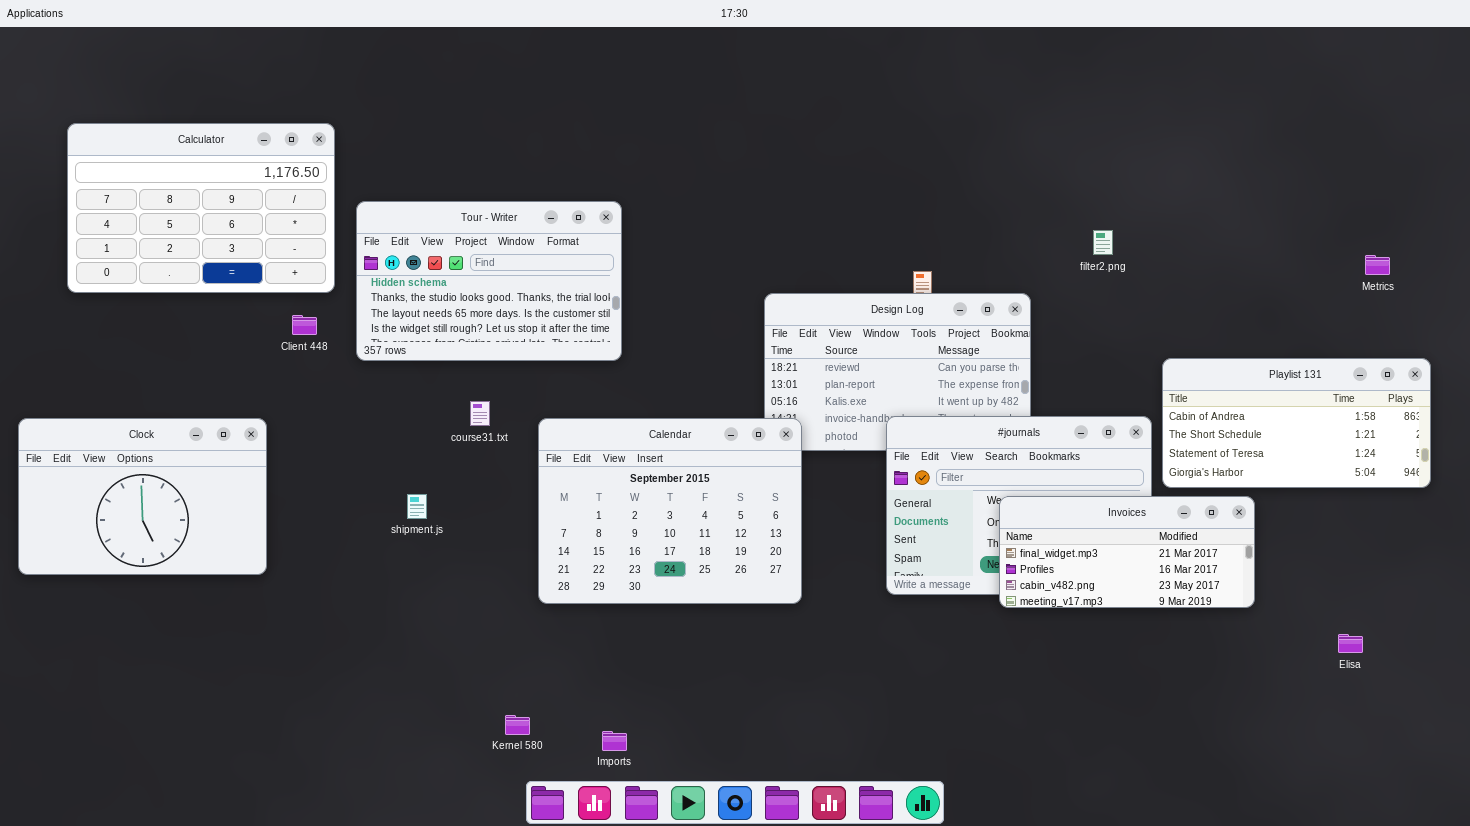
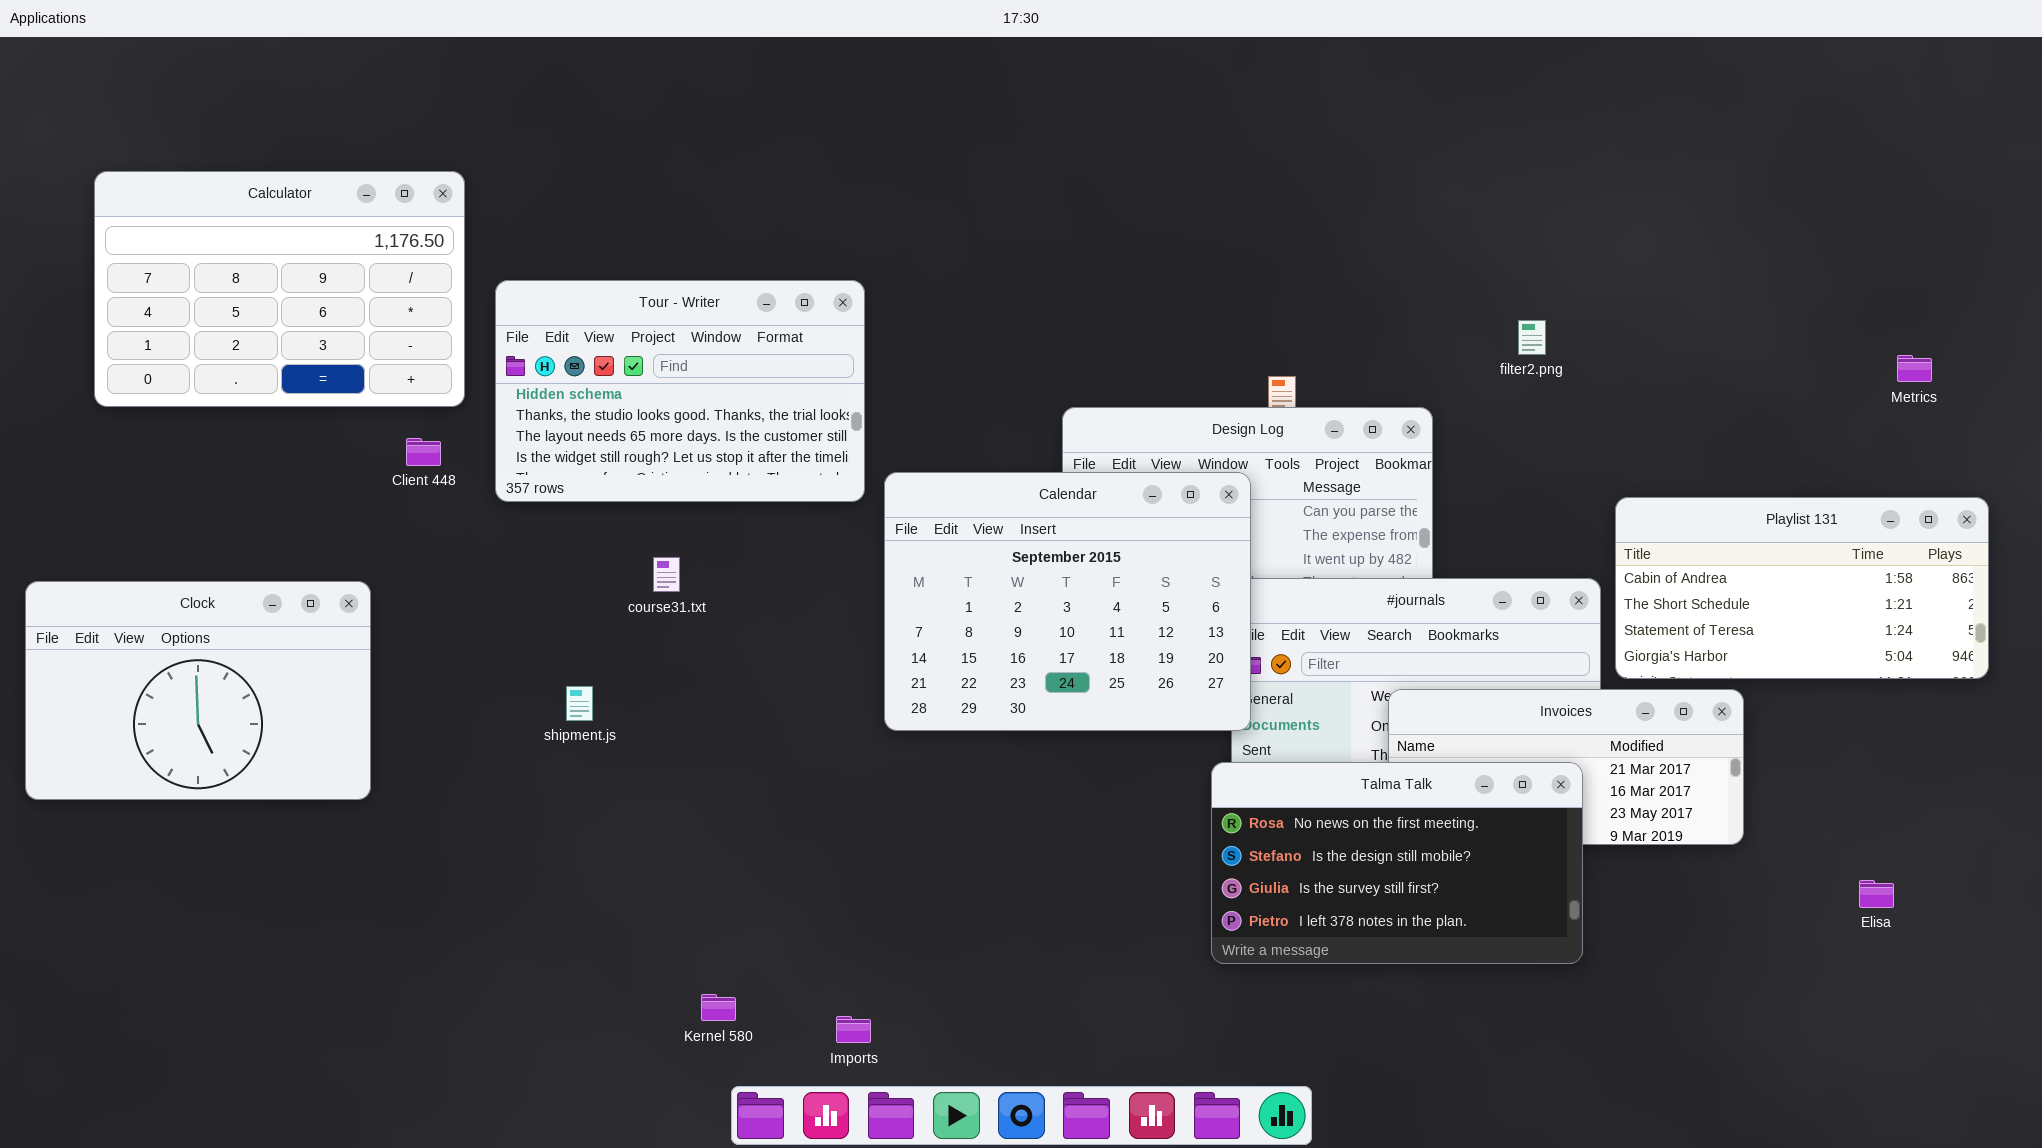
Calendar: [538,418,802,604] -> [884,472,1251,731], moved
Talma Talk: none -> [1211,762,1583,964], opened

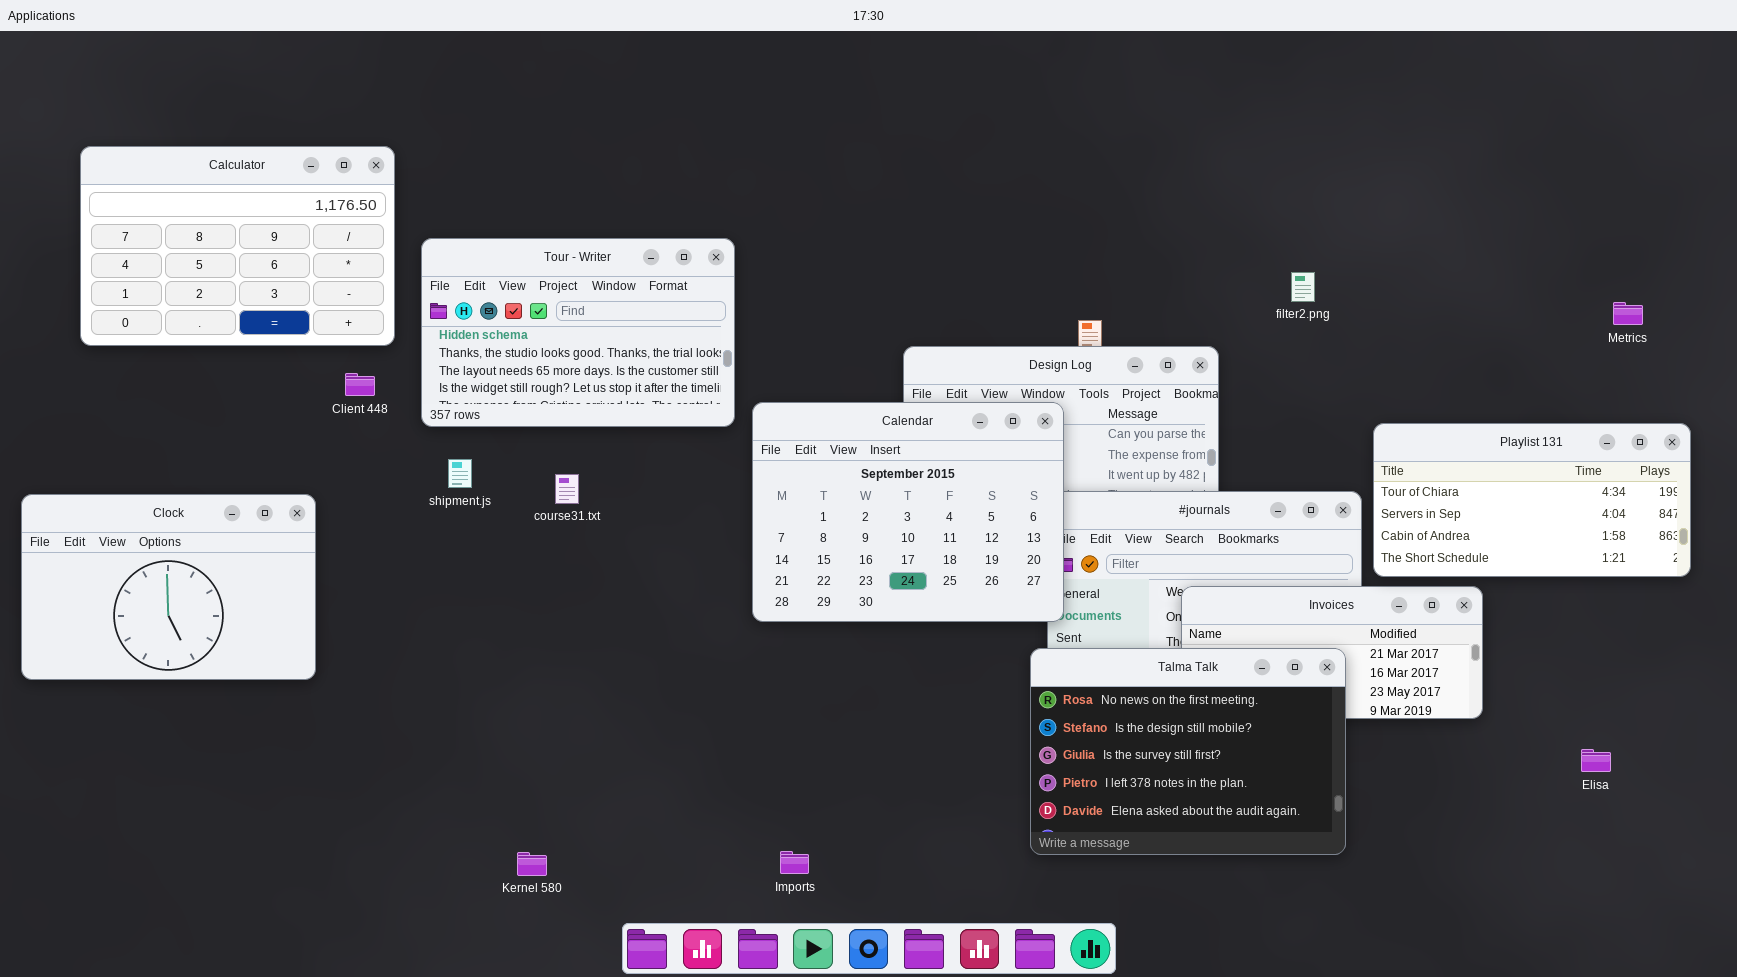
Playlist 131: [1615,497,1989,679] -> [1373,423,1691,577], scrolled up 2 rows
shipment.js: [566,686,593,721] -> [448,459,472,488], moved
Talma Talk: [1211,762,1583,964] -> [1030,648,1346,855], resized
Kernel 580: [701,994,736,1021] -> [517,852,547,876], moved
Imports: [836,1016,871,1043] -> [780,851,809,874], moved

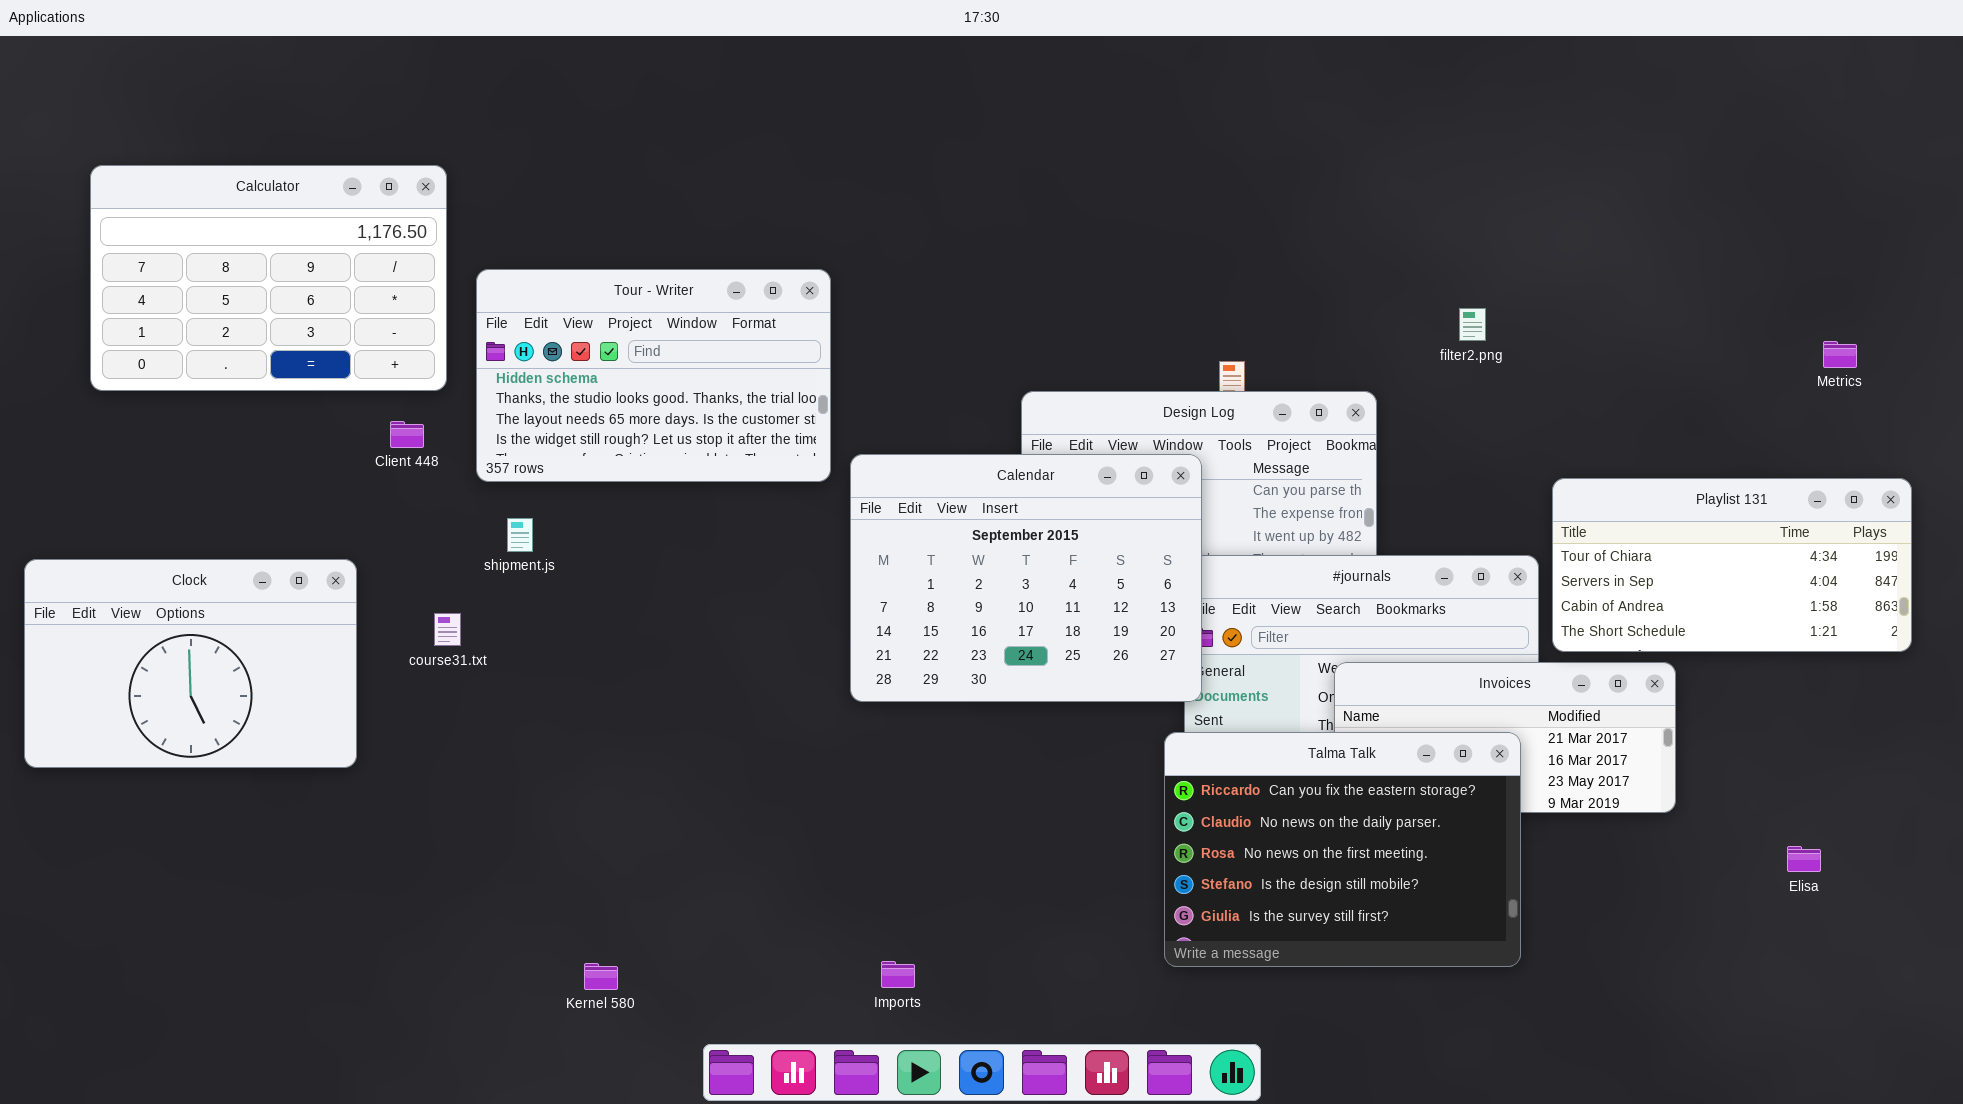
course31.txt: [555,474,579,504] -> [434,613,461,646], moved
Talma Talk: [1030,648,1346,855] -> [1164,732,1521,967], scrolled up 2 rows

